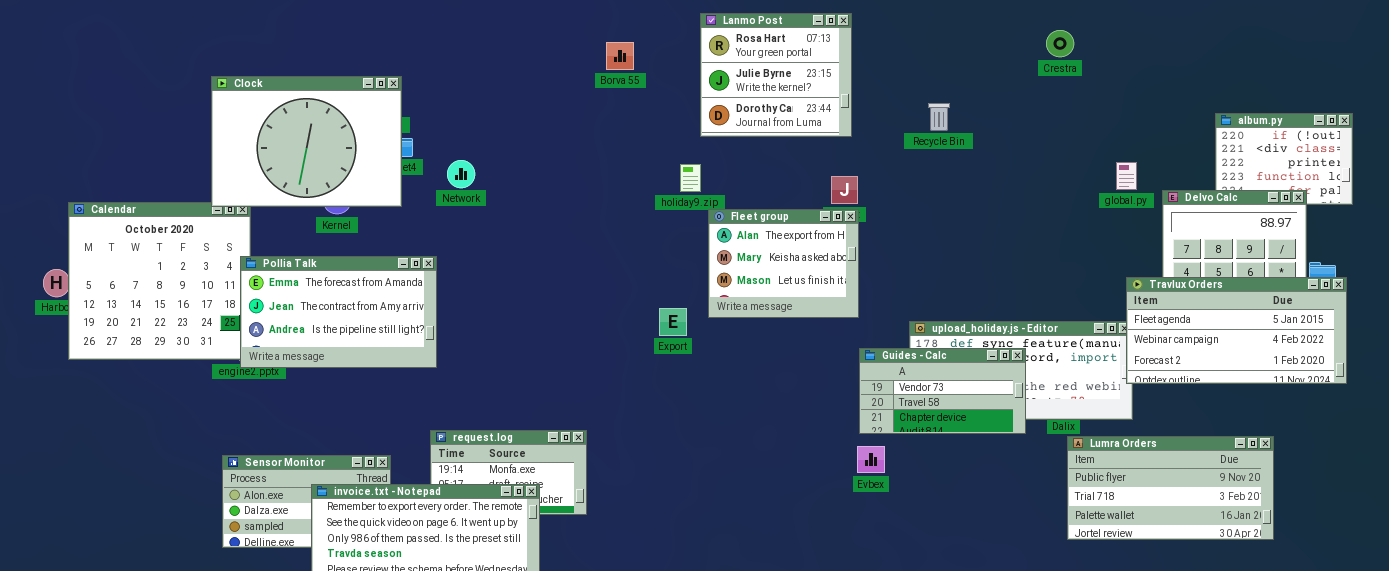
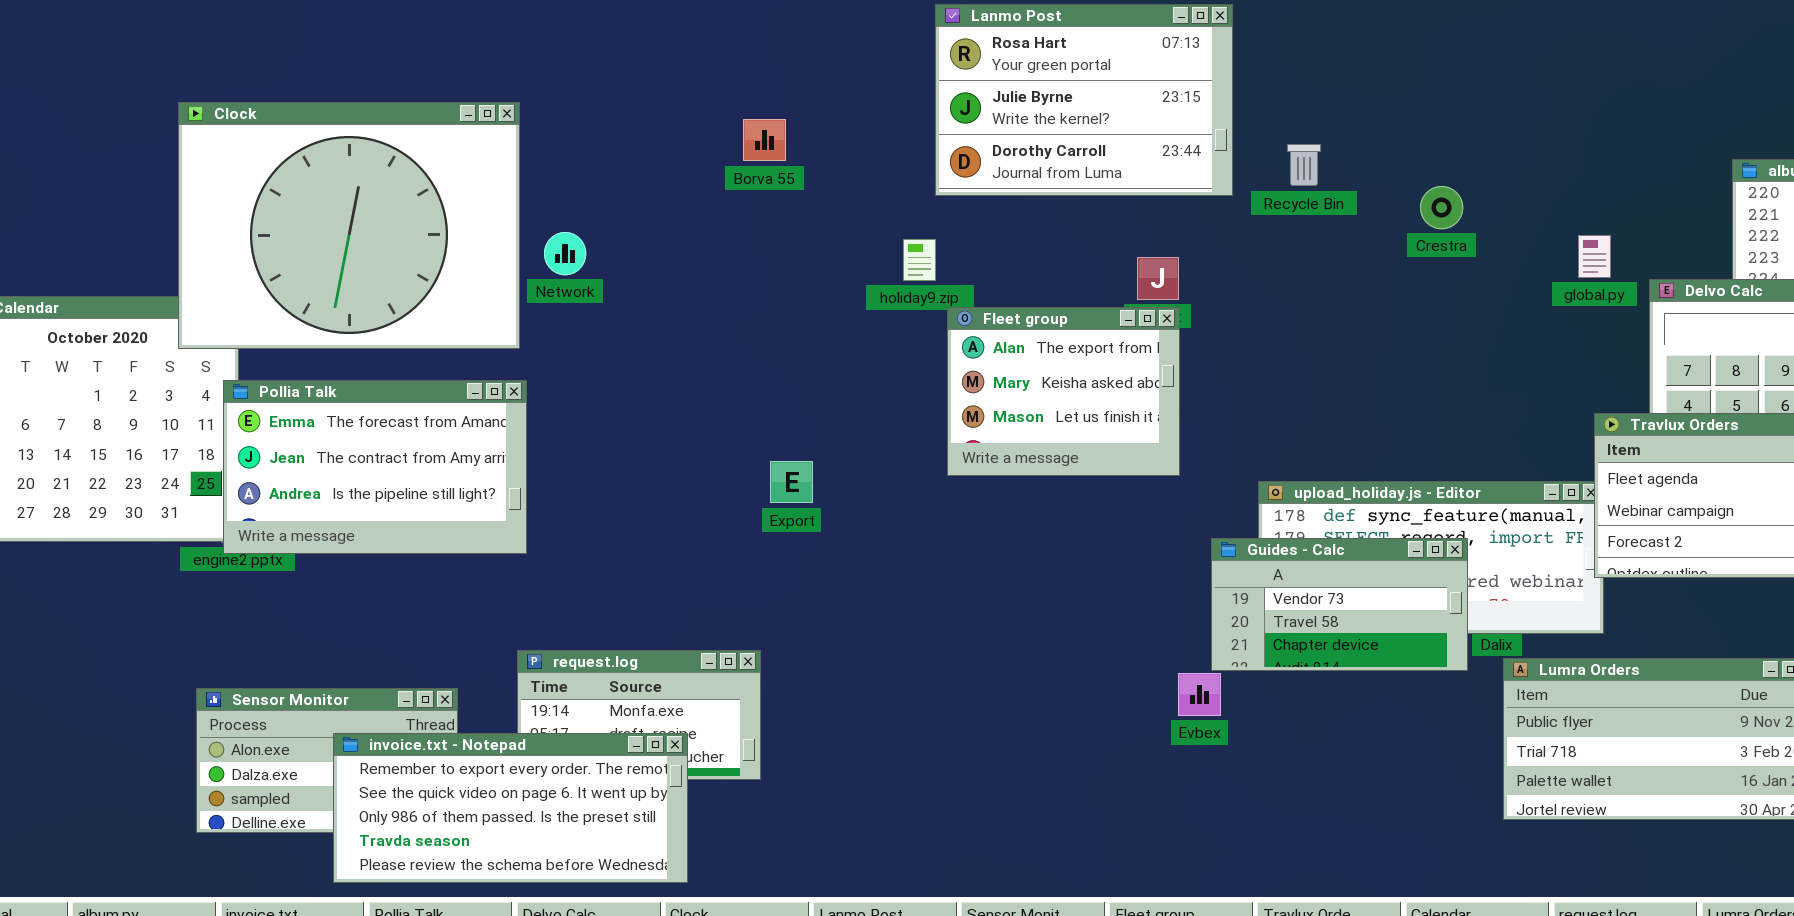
Lanmo Post: [700,13,852,137] -> [935,4,1233,196], resized
Crestra: [1046,30,1074,57] -> [1420,186,1463,229], moved
Borva 55: [606,42,634,70] -> [743,119,786,161], moved
Clock: [211,76,402,207] -> [178,102,520,349], resized
Export: [659,308,687,336] -> [770,461,813,503], moved
Guides - Calc: [859,348,1026,434] -> [1211,538,1468,671], moved

